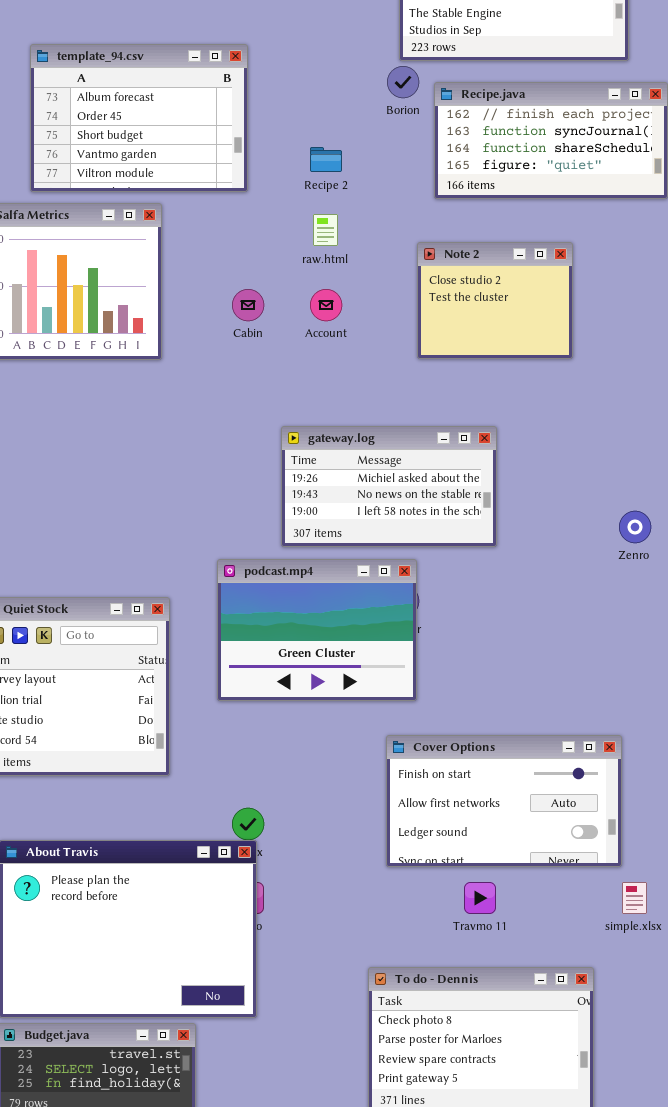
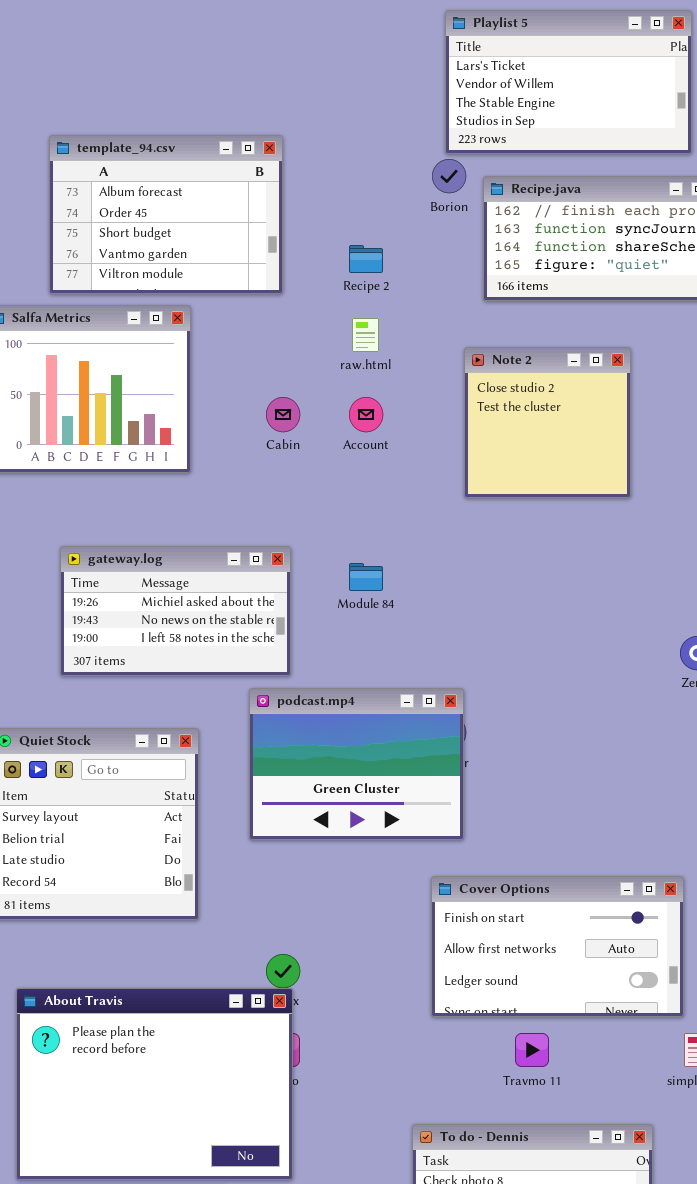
Note 2: [417,242,573,359] -> [464,347,631,498], resized
gateway.log: [281,426,497,547] -> [60,546,291,676], moved

